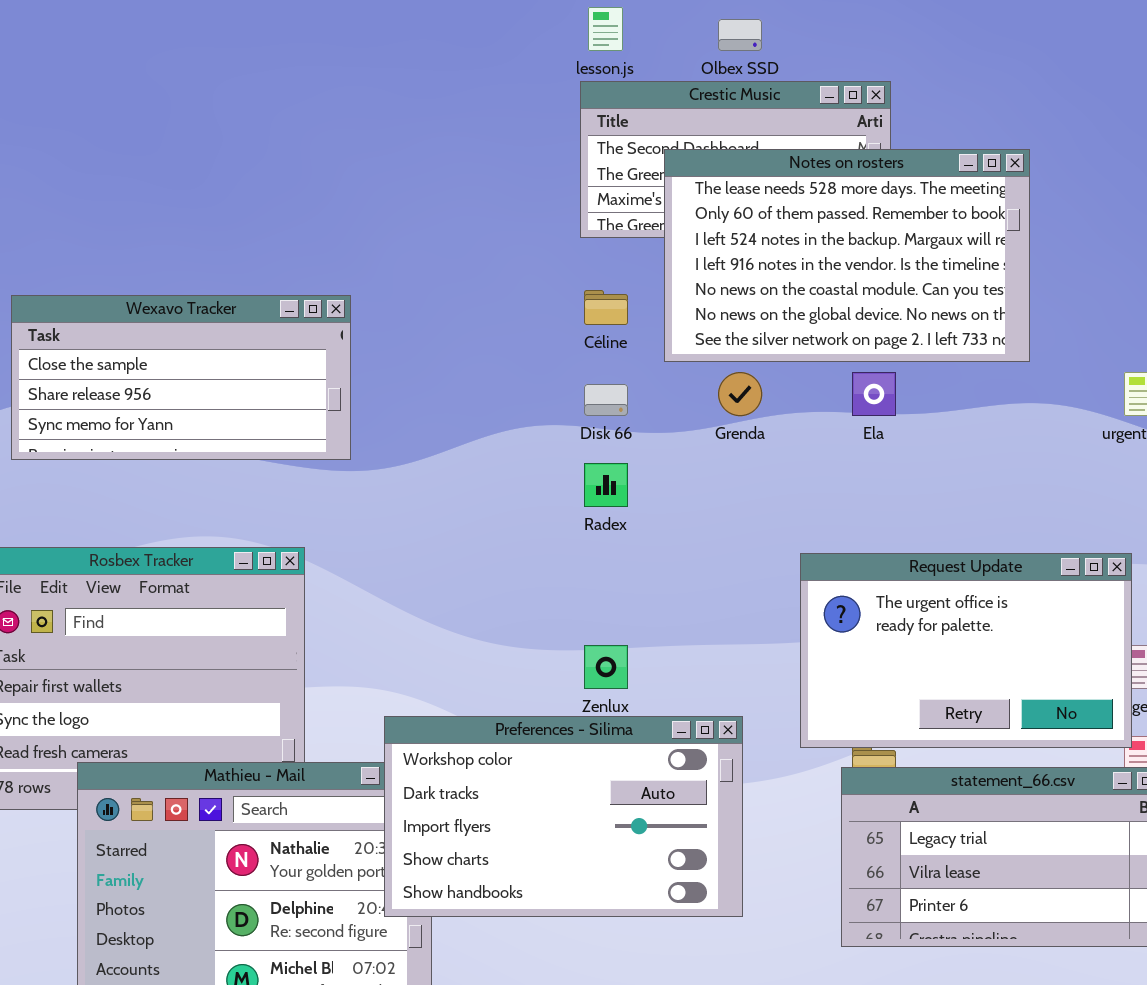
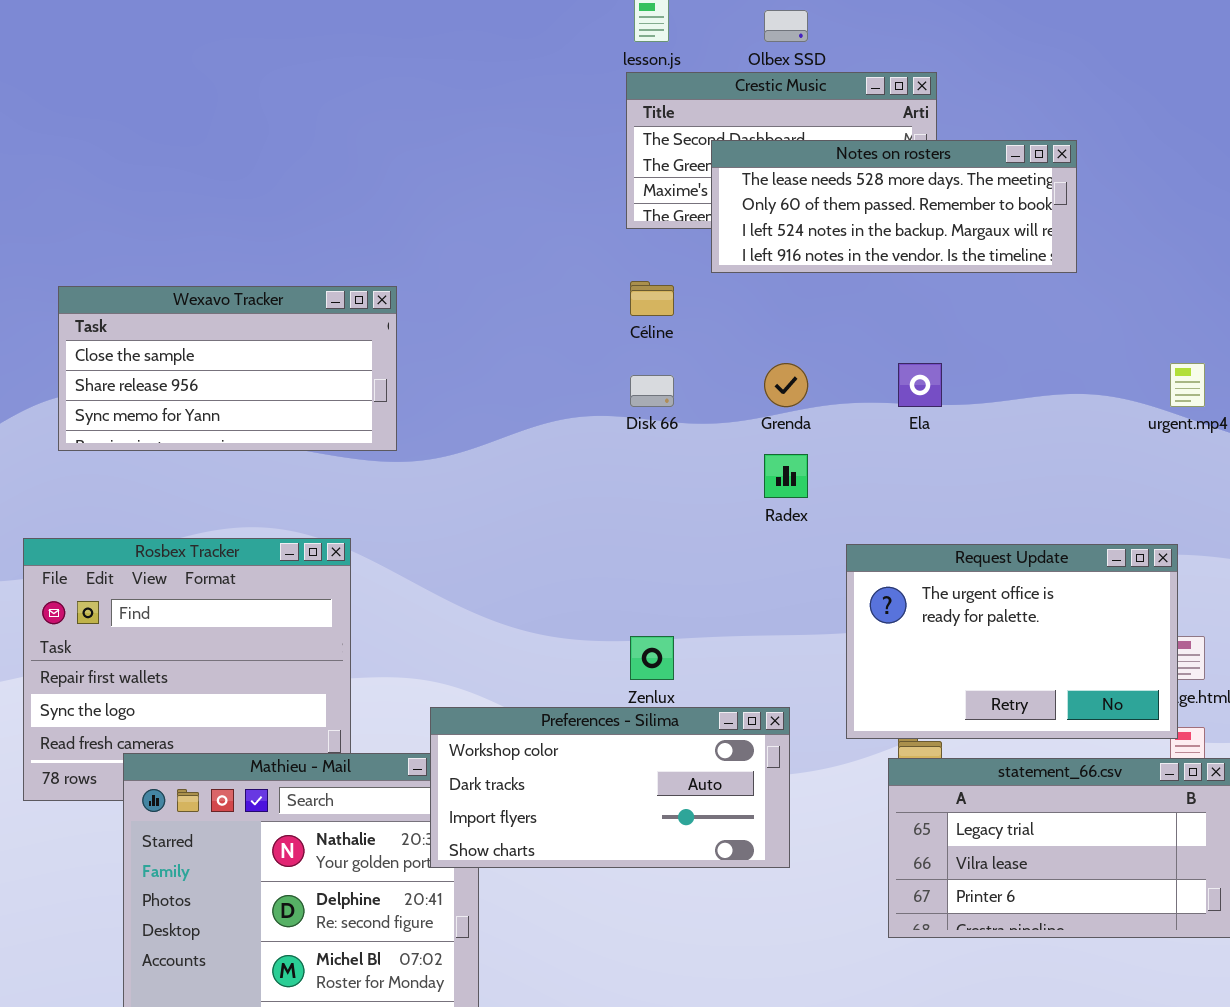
Notes on rosters: [664,149,1030,362] -> [711,140,1077,273], resized
Radex: [584,463,628,507] -> [764,454,808,498], moved
Preferences - Silima: [384,716,743,917] -> [430,707,790,868], resized

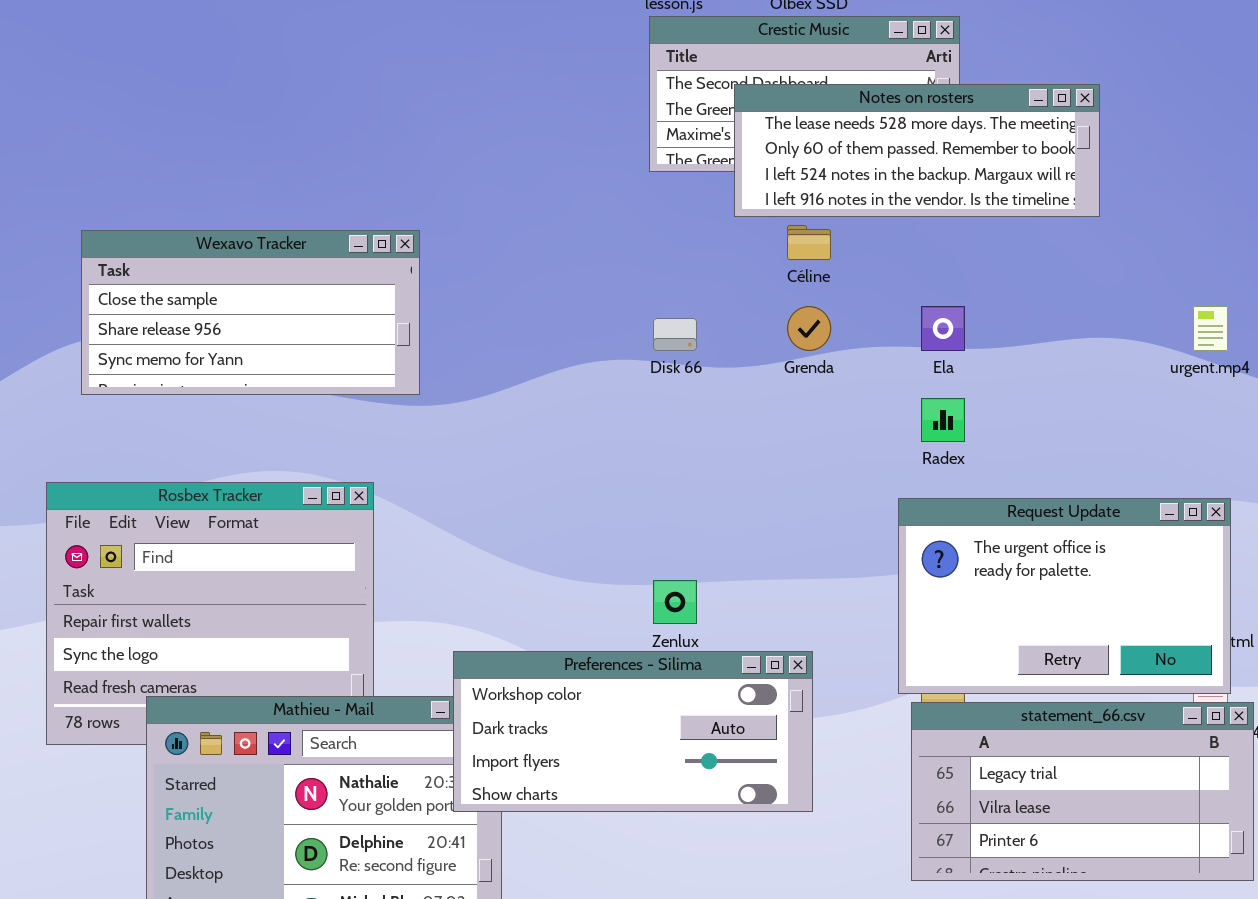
Céline: [630,281,674,316] -> [787,225,831,260], moved
Radex: [764,454,808,498] -> [921,398,965,442], moved
Request Update: [846,544,1178,739] -> [898,498,1231,694], moved

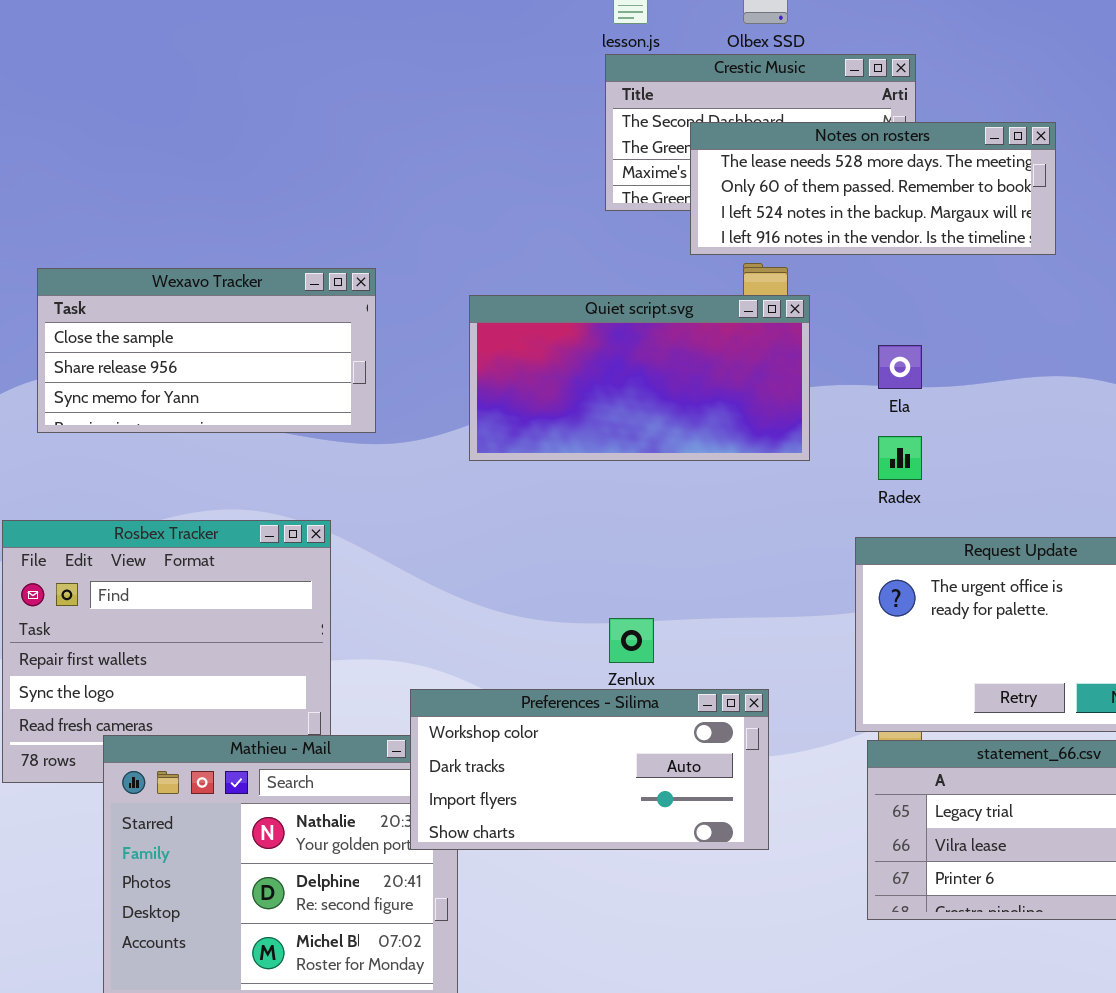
Quiet script.svg: none -> [469,295,810,461], opened

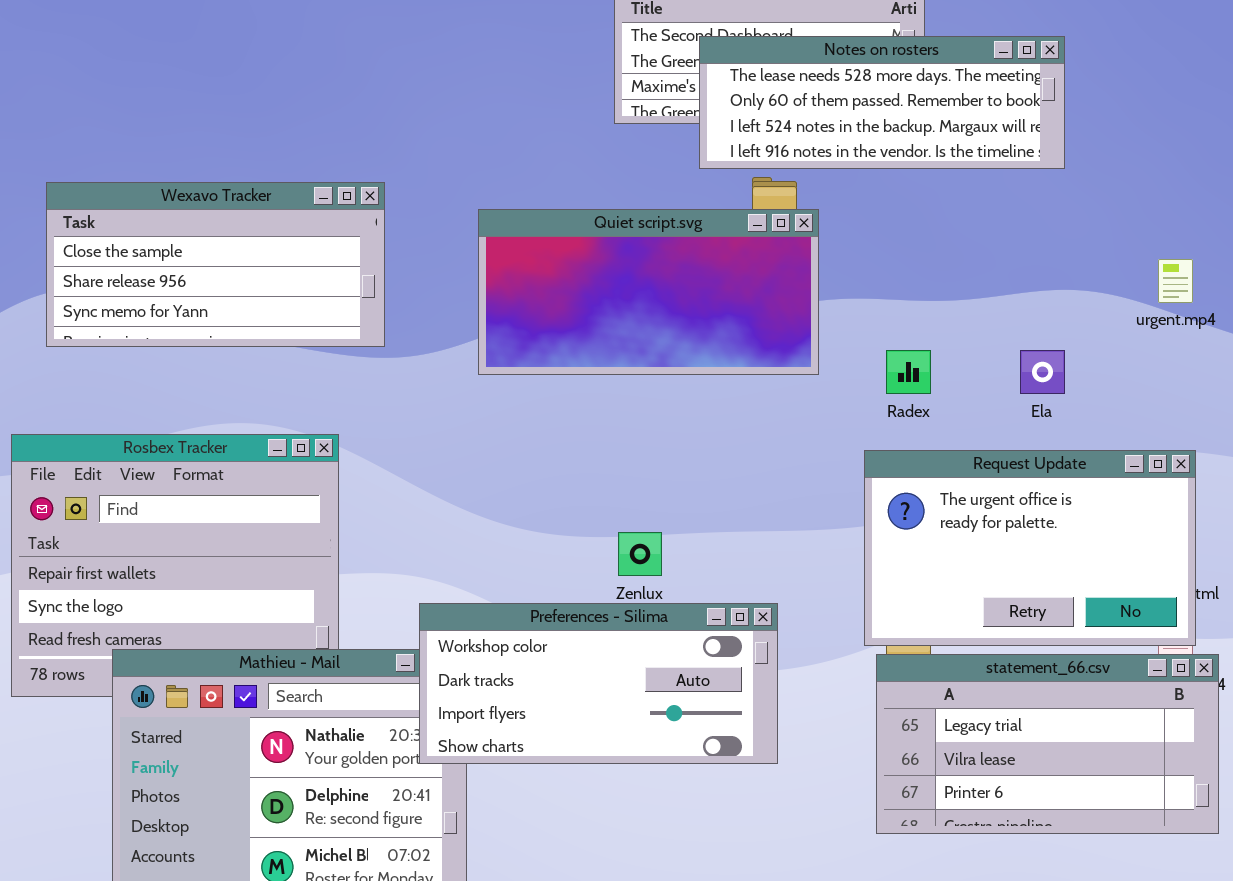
Ela: [878,345,922,389] -> [1020,350,1065,394], moved

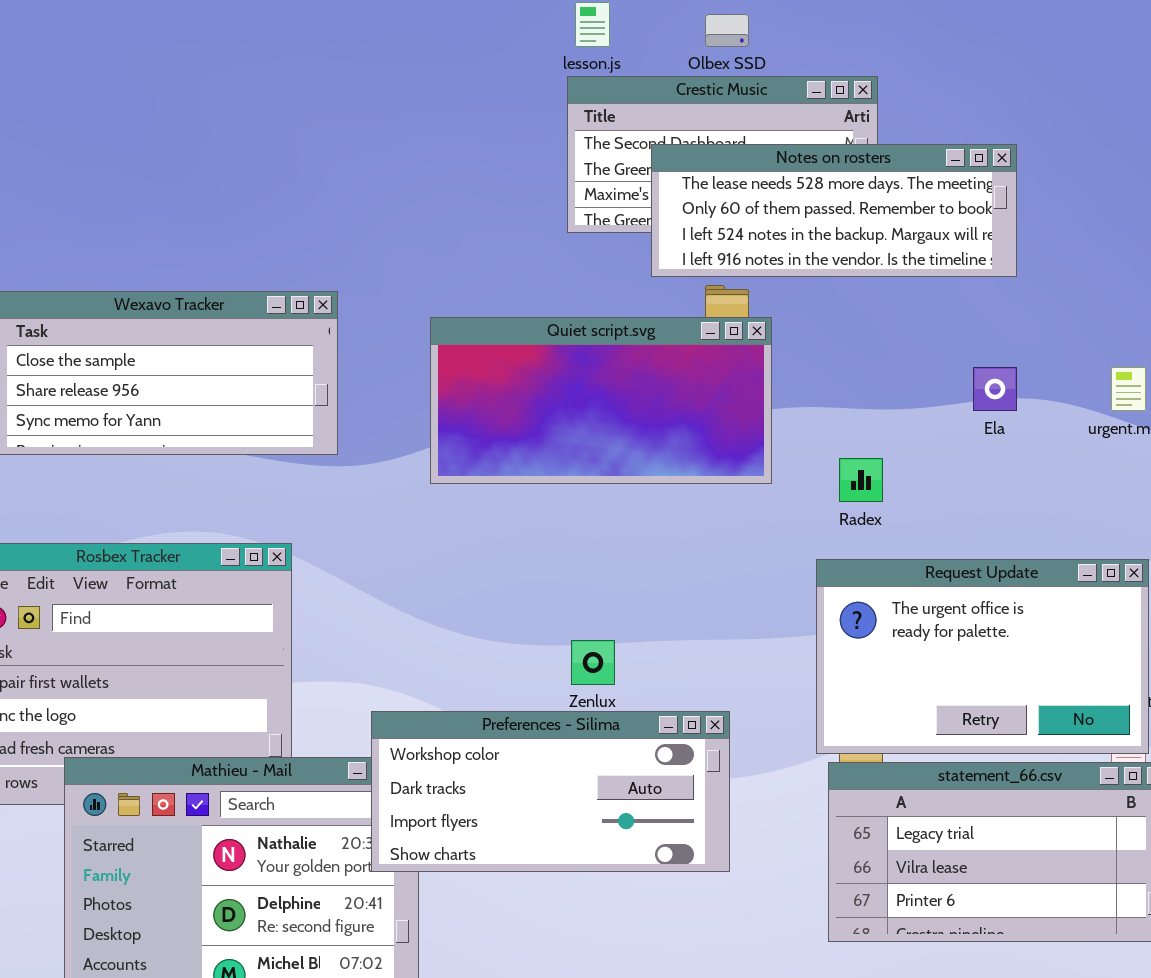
Ela: [1020,350,1065,394] -> [973,367,1017,411], moved

